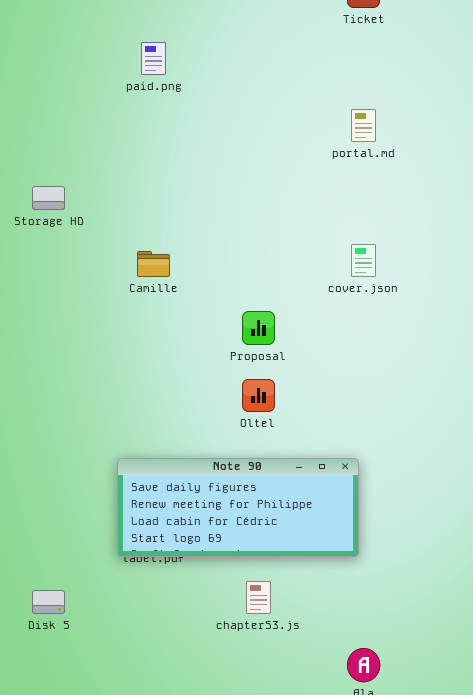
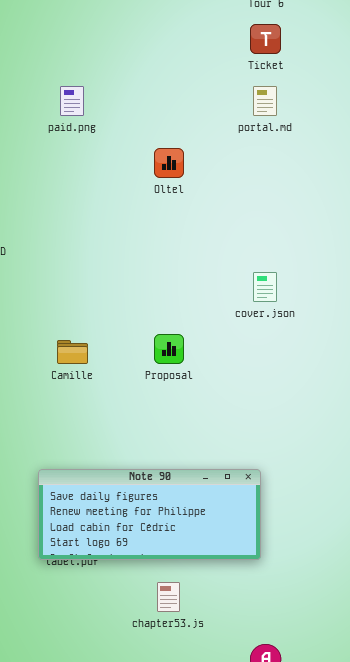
portal.md: [351,109,376,142] -> [253,86,277,116], moved
Camille: [137,251,170,277] -> [57,340,88,364], moved
Oltel: [242,379,275,412] -> [154,148,184,178], moved

